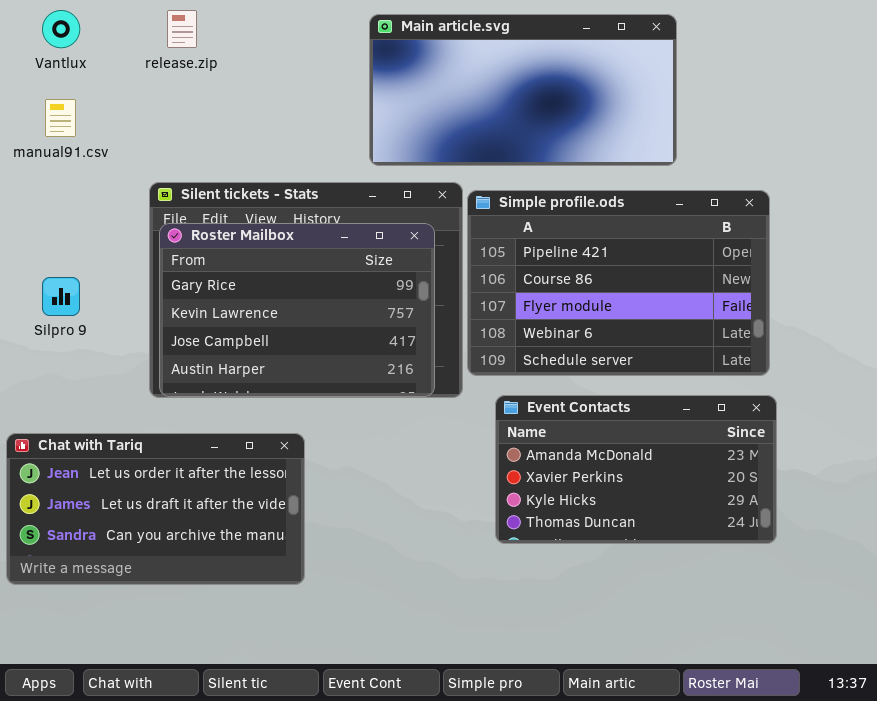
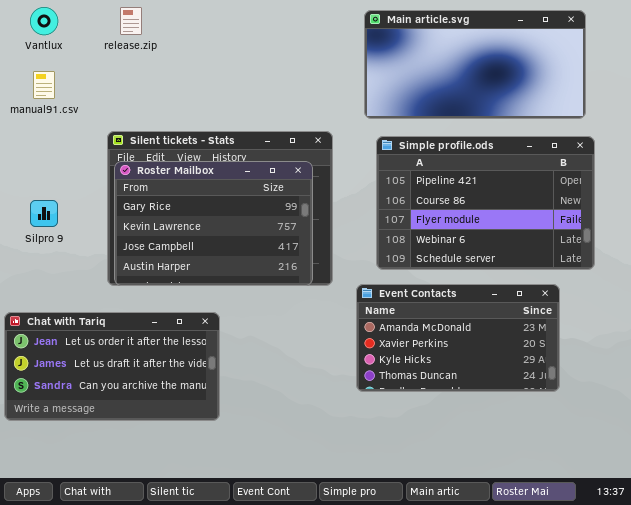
Main article.svg: [369,14,677,166] -> [364,10,586,119], moved
Simple profile.ods: [467,190,770,376] -> [376,136,595,270], moved

